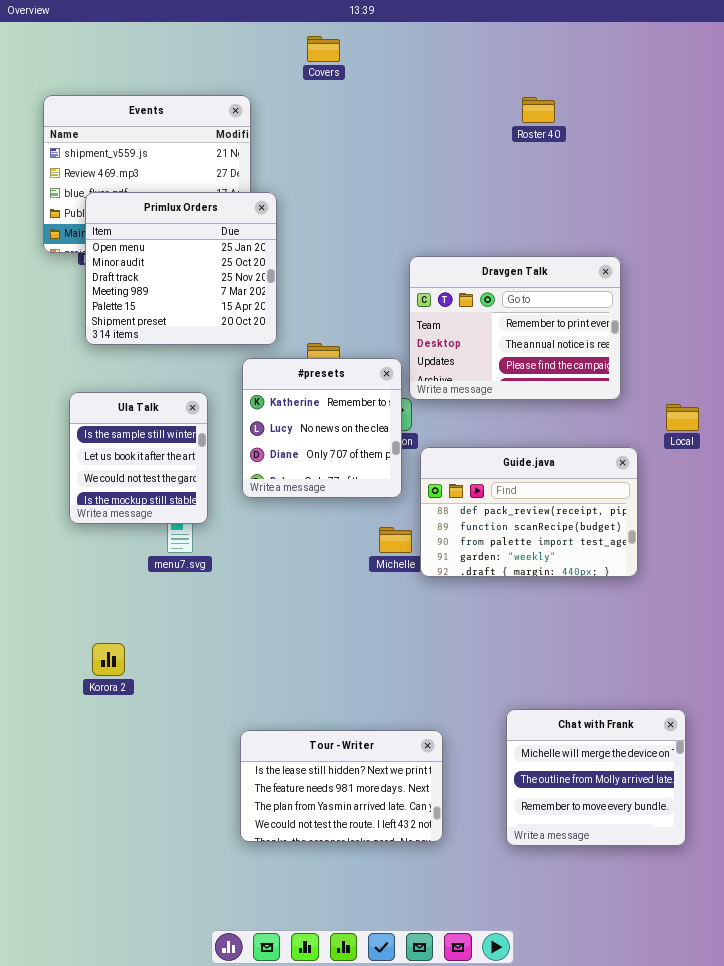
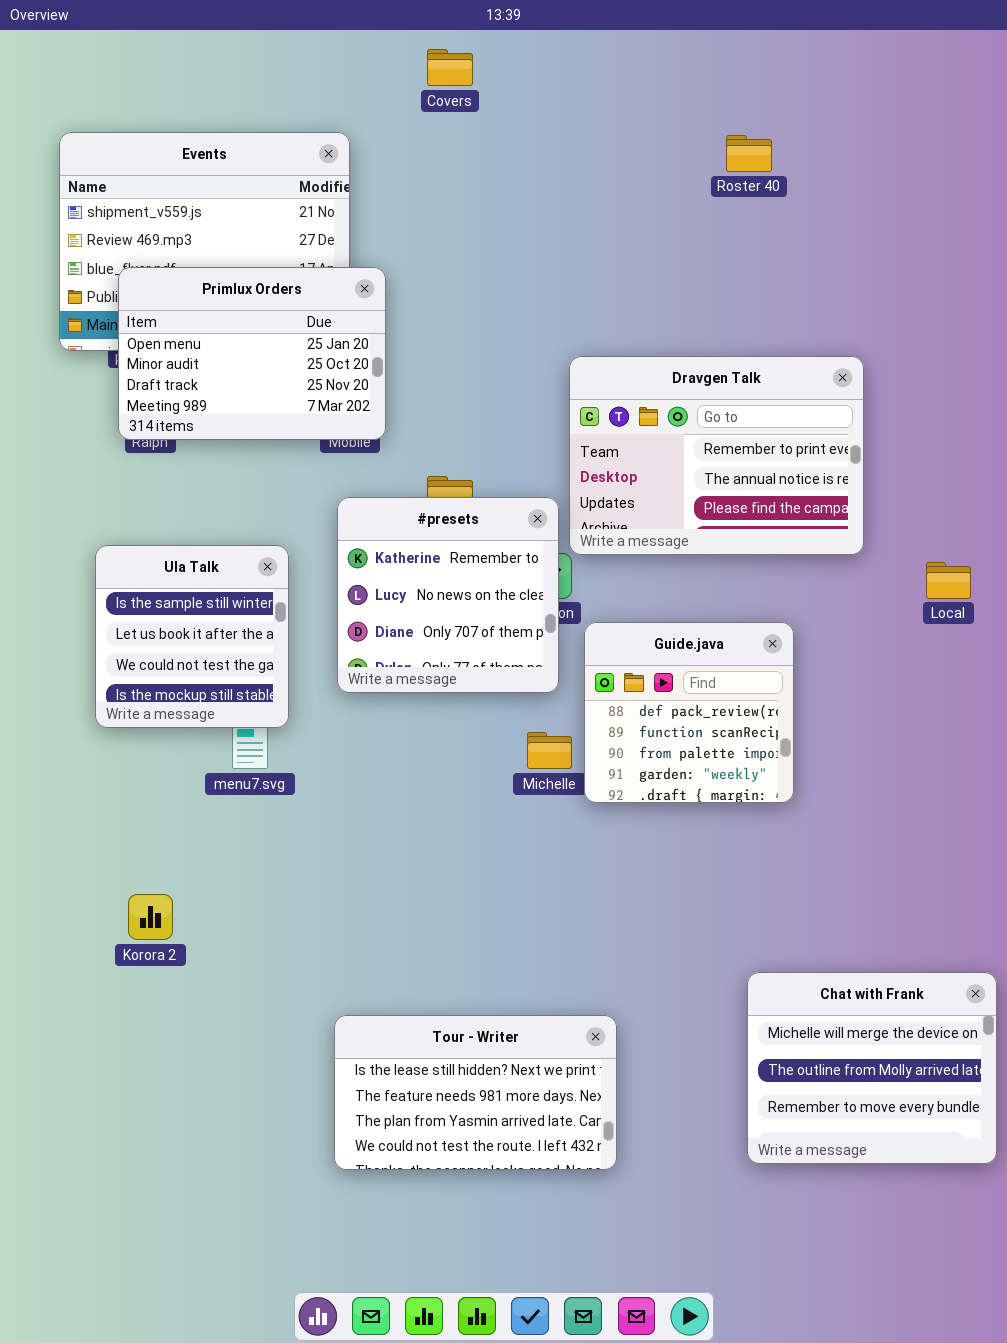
Primlux Orders: [85,192,277,345] -> [118,267,386,440], resized
Guide.java: [420,447,638,577] -> [584,622,794,803], resized
Chat with Frank: [506,709,686,846] -> [747,972,997,1164], moved

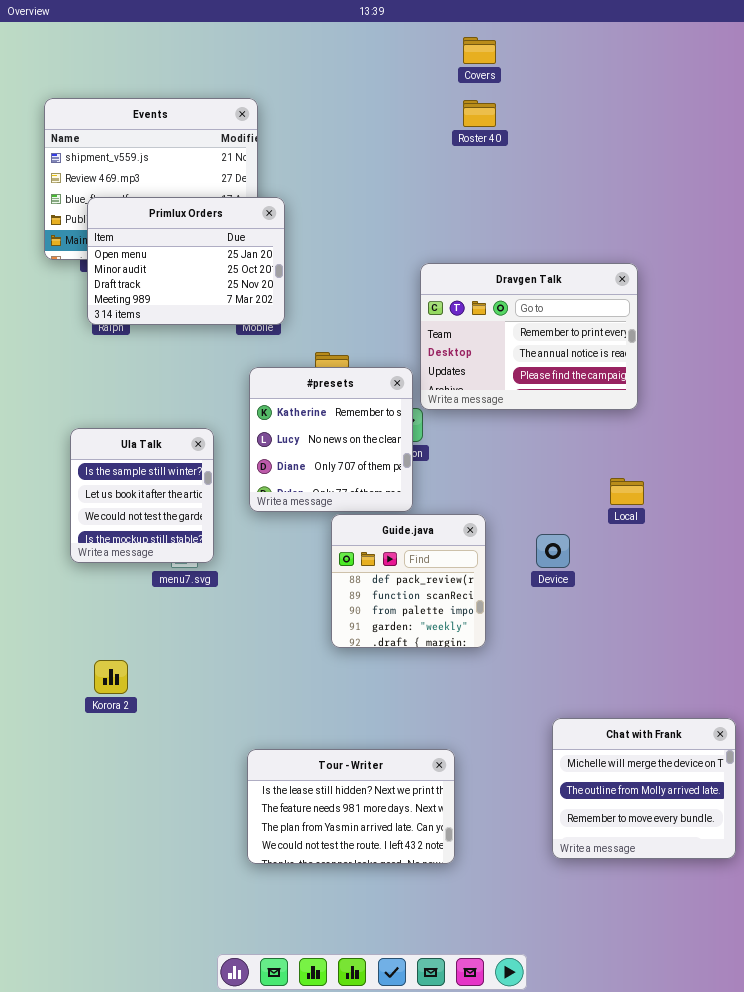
Covers: [427,49,473,86] -> [463,37,496,64], moved
Roster 40: [726,135,772,172] -> [463,100,496,127], moved
Ula Talk: [95,545,289,728] -> [70,428,214,563], moved
Local: [926,562,971,599] -> [610,478,644,505], moved
Guide.java: [584,622,794,803] -> [331,514,486,648], moved

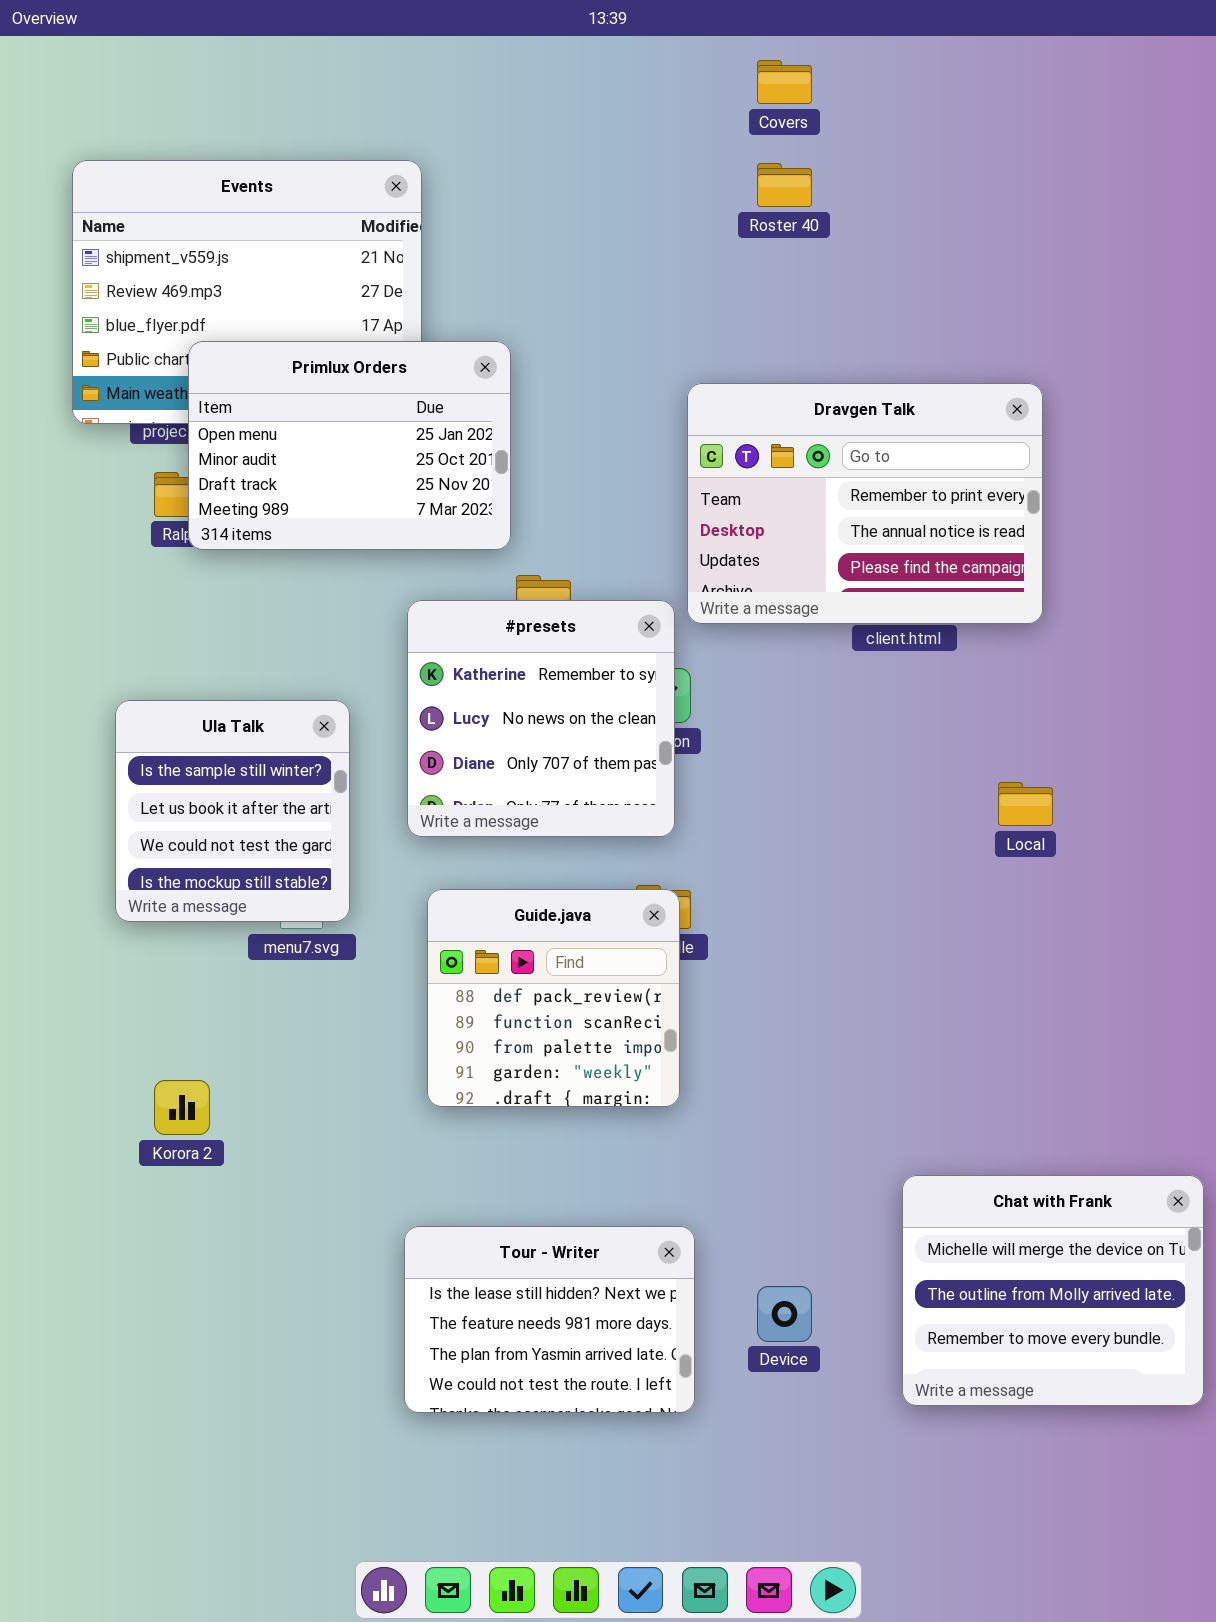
Primlux Orders: [87,197,285,325] -> [188,341,511,550], moved
Dravgen Talk: [420,263,638,410] -> [687,383,1043,624], moved
Guide.java: [331,514,486,648] -> [427,889,680,1107], moved
Device: [536,534,570,568] -> [757,1286,812,1342], moved
Tour - Writer: [247,749,455,864] -> [404,1226,695,1413], resized

